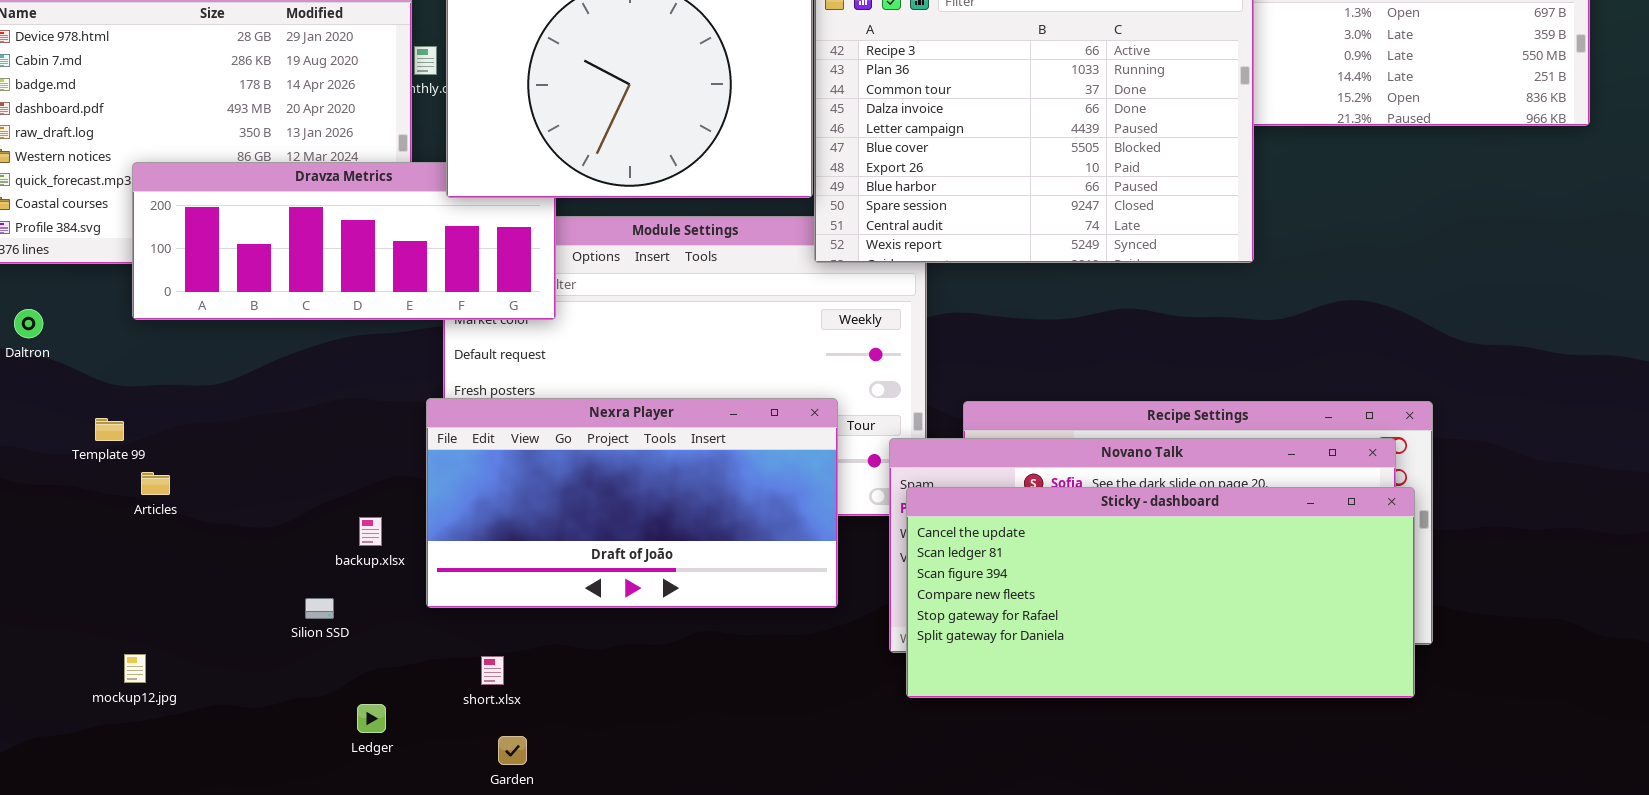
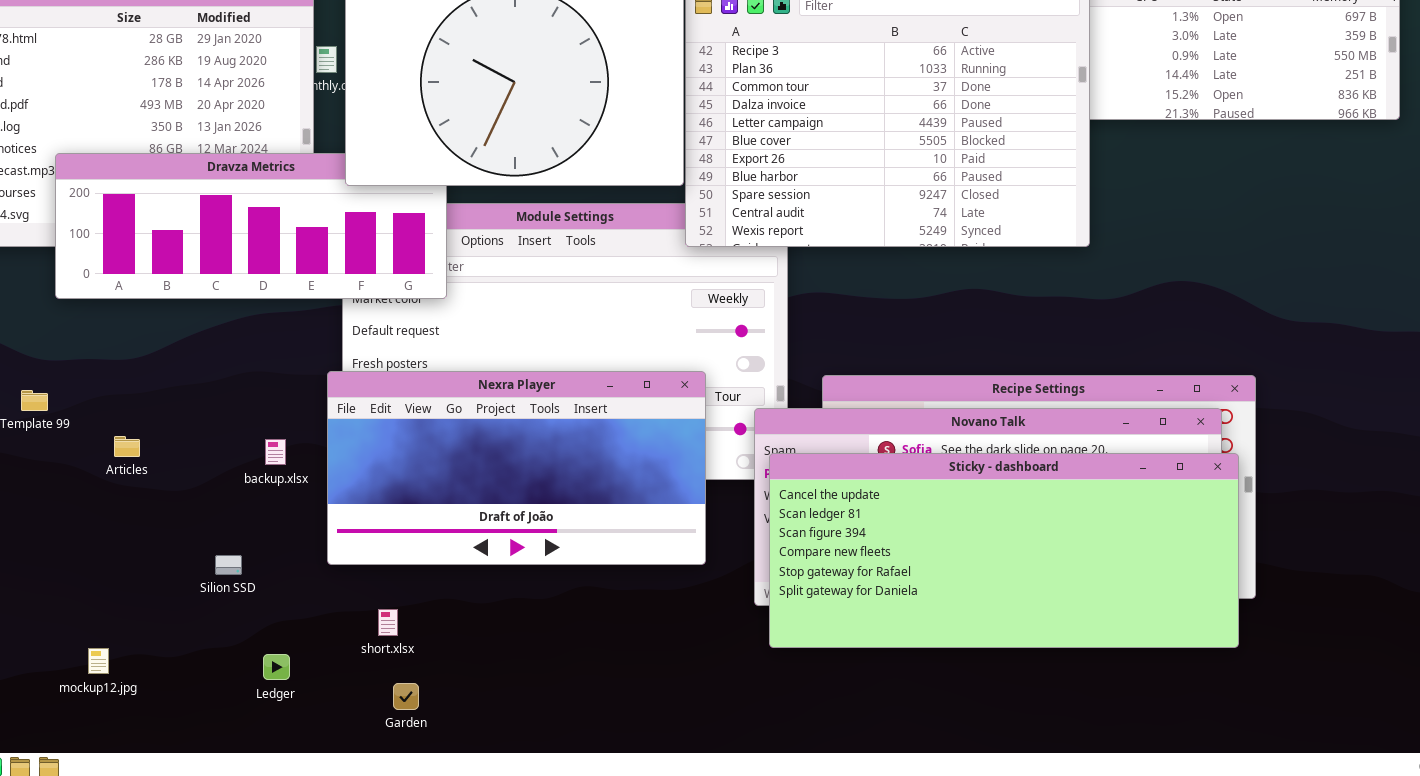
Articles: [141,472,170,495] -> [114,436,140,457], moved
backup.xlsx: [359,517,382,546] -> [265,439,286,465], moved
mockup12.jpg: [124,654,146,683] -> [88,648,109,674], moved

